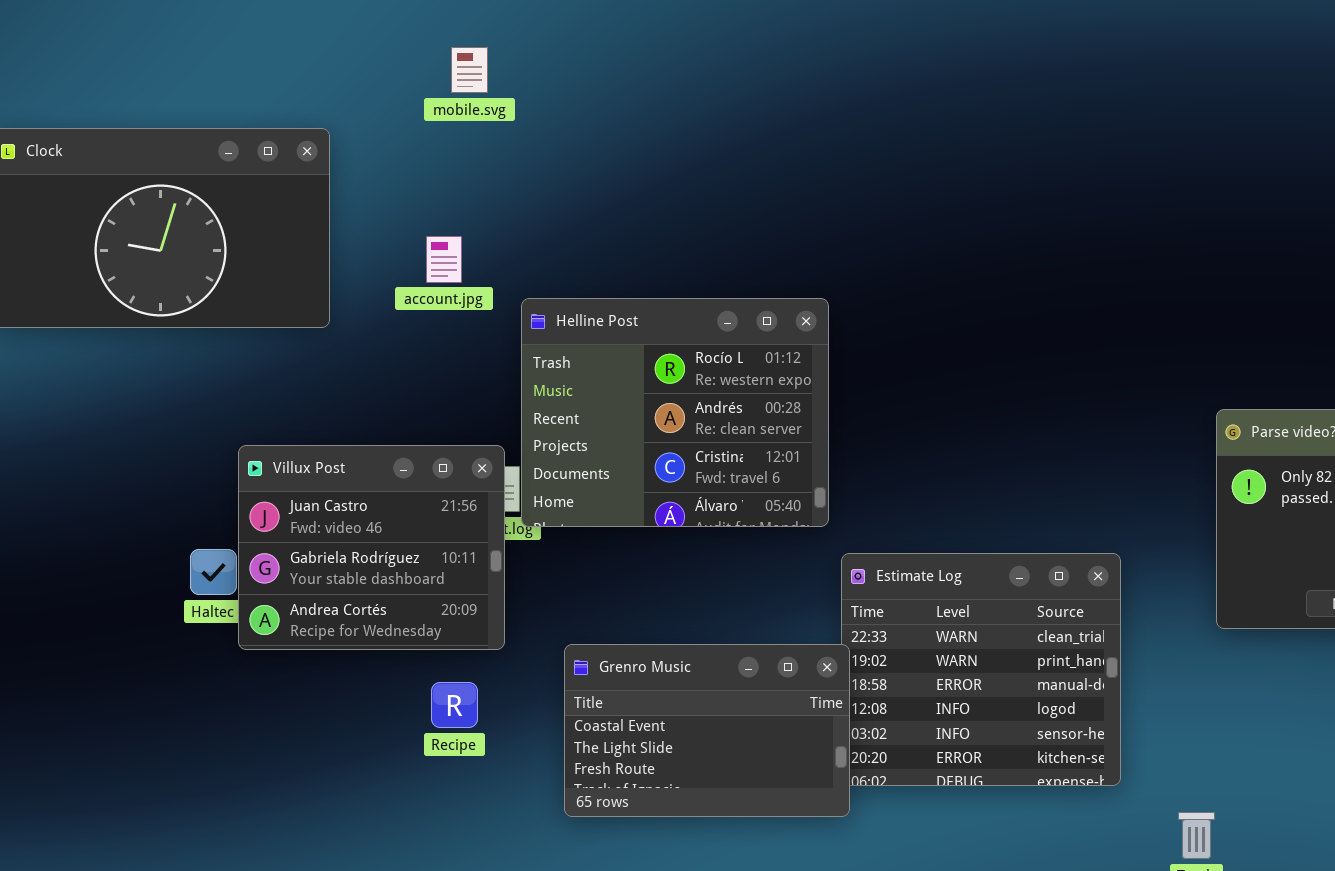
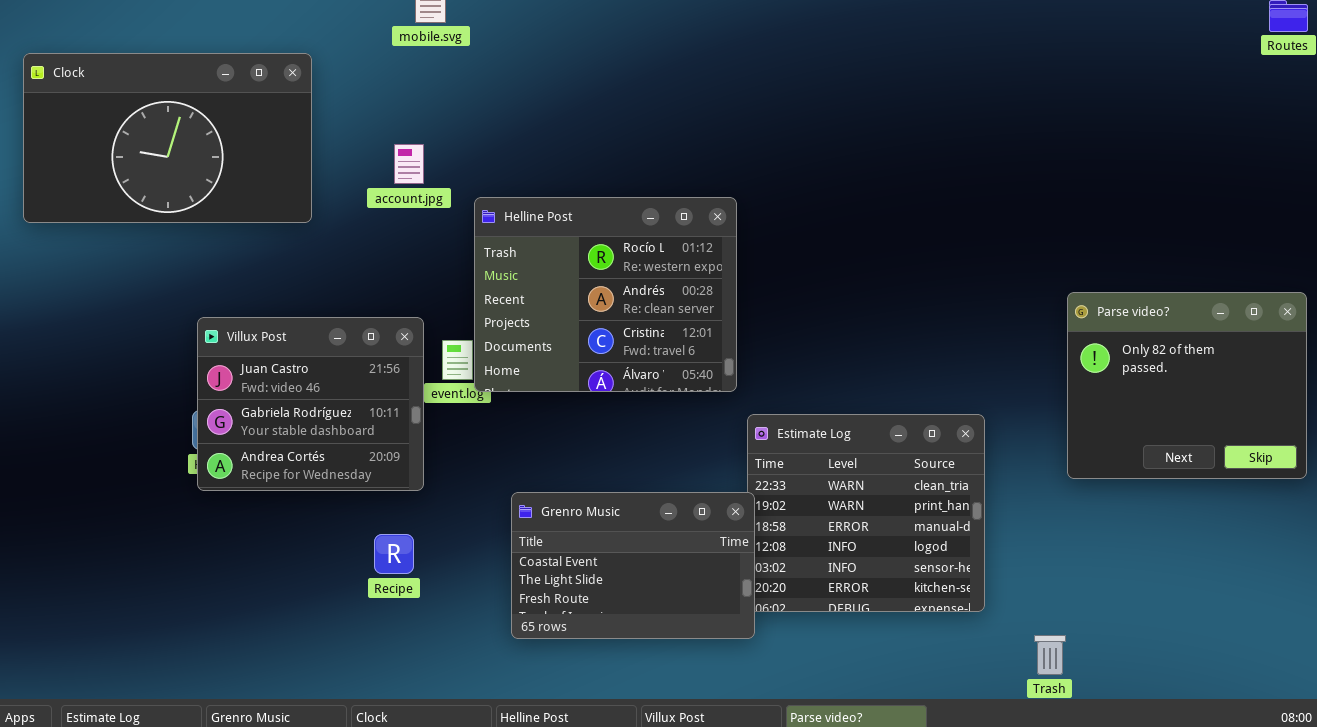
Villux Post: [238,445,505,650] -> [197,317,424,491], moved
Recipe: [431,682,478,728] -> [374,534,414,574], moved

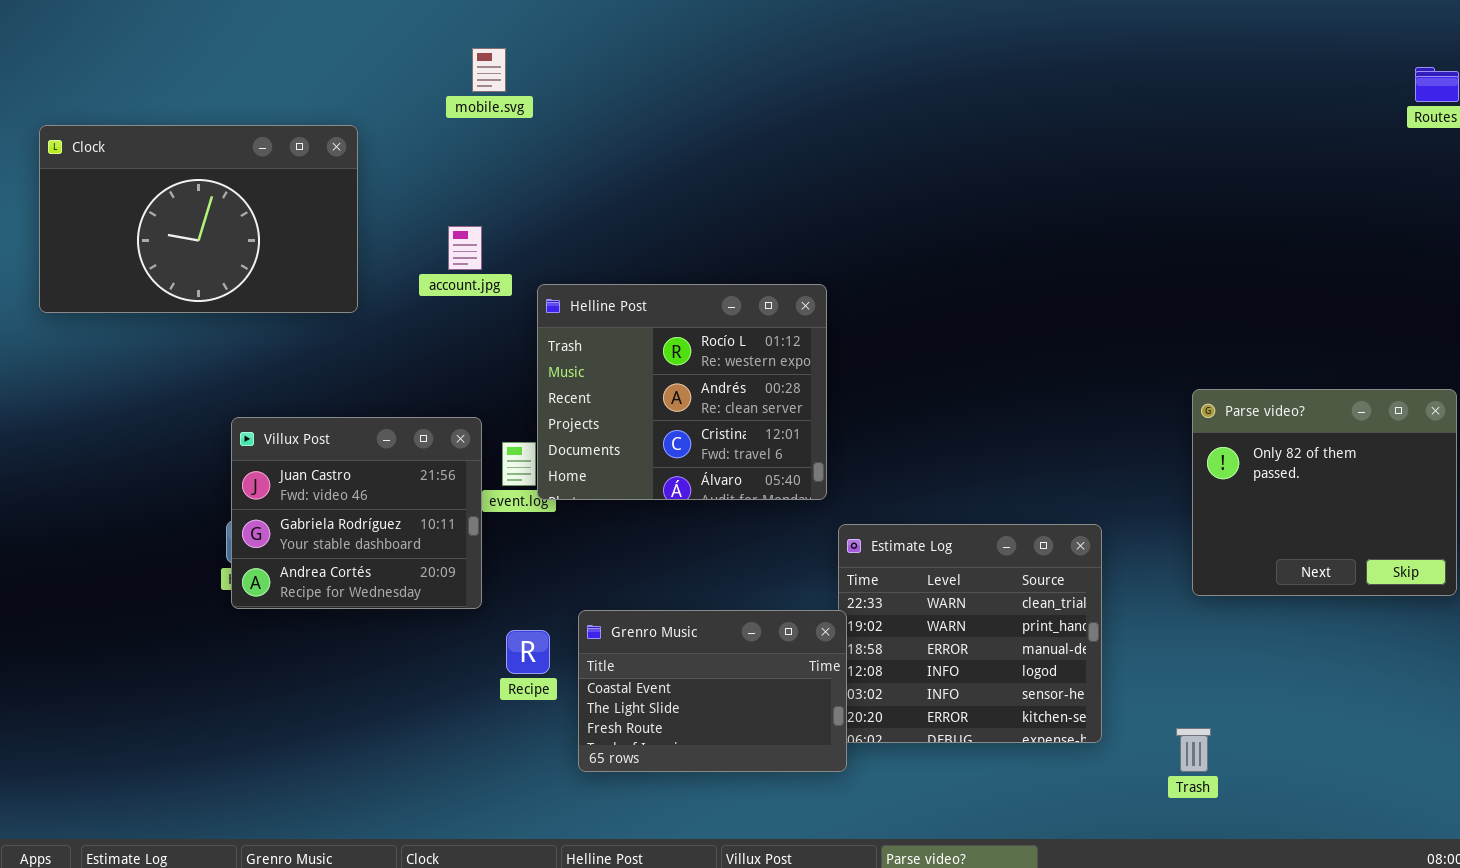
Recipe: [374,534,414,574] -> [506,630,550,674], moved
Trash: [1034,635,1066,675] -> [1176,728,1211,772], moved

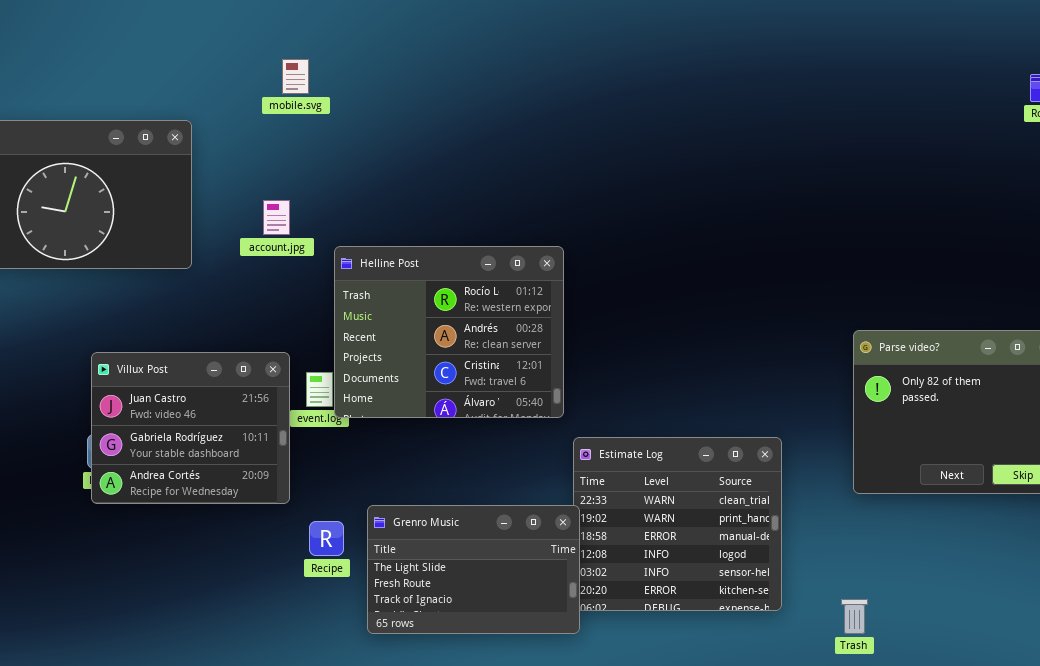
Grenro Music: [578,610,847,772] -> [367,505,580,634], scrolled down 1 row

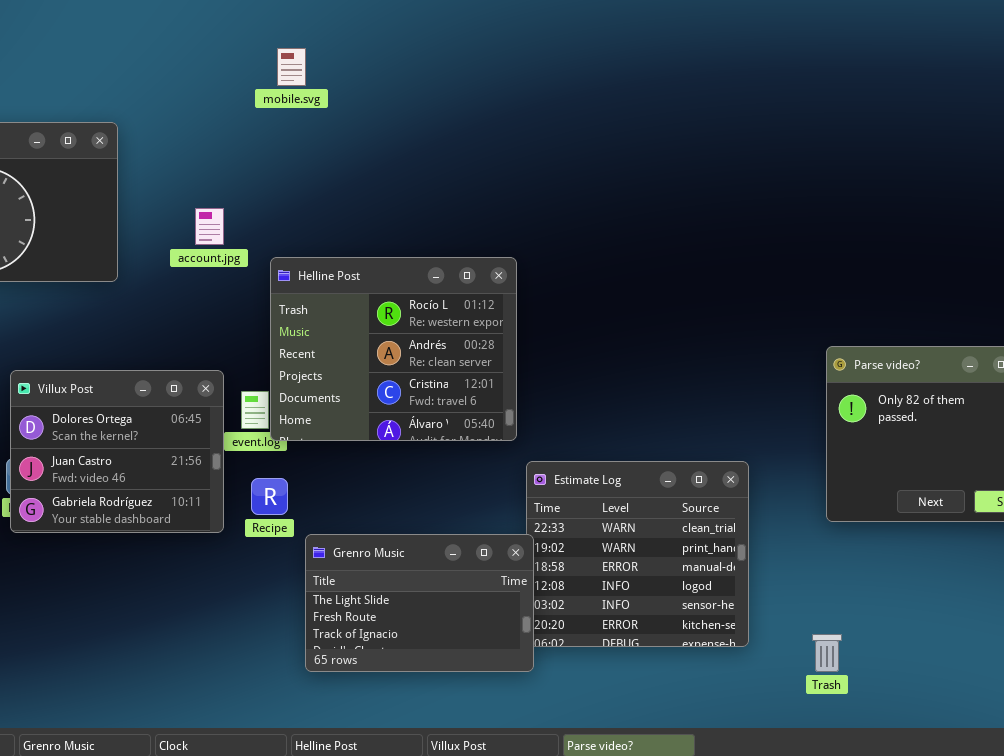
mobile.svg: [282,59,309,94] -> [277,48,306,86], moved
Villux Post: [91,352,290,504] -> [10,370,224,533], scrolled up 1 row
Recipe: [309,521,344,556] -> [251,478,288,515], moved

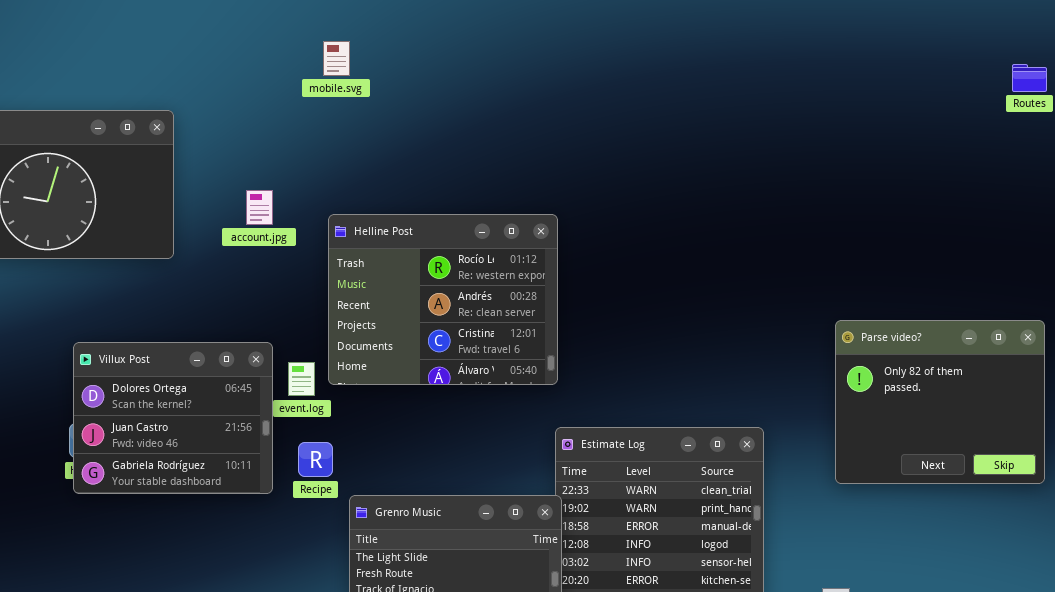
Helline Post: [270,257,517,441] -> [328,214,558,385], moved

